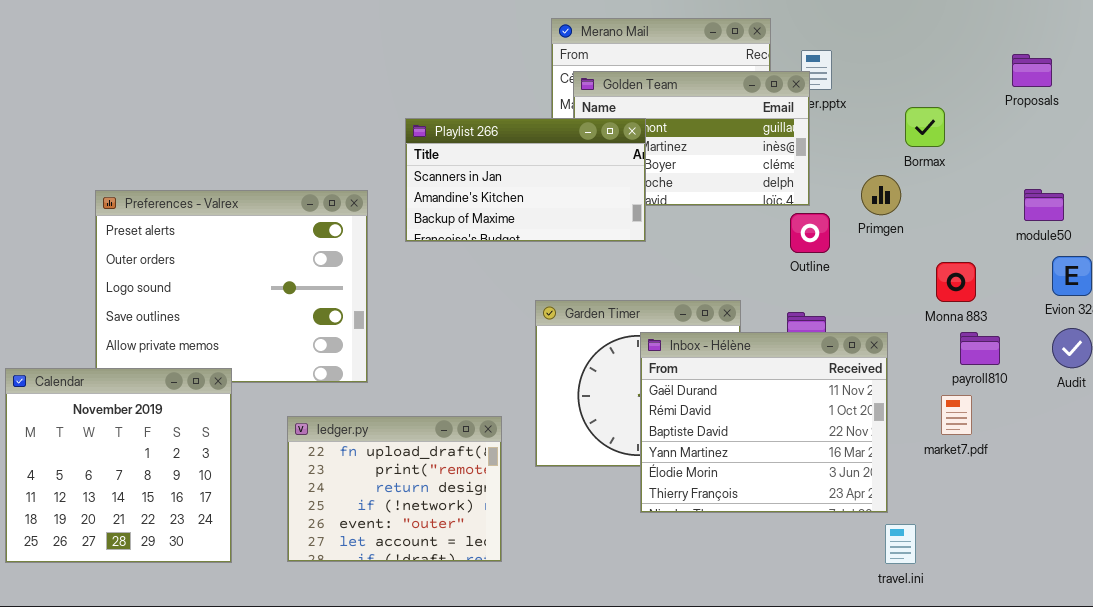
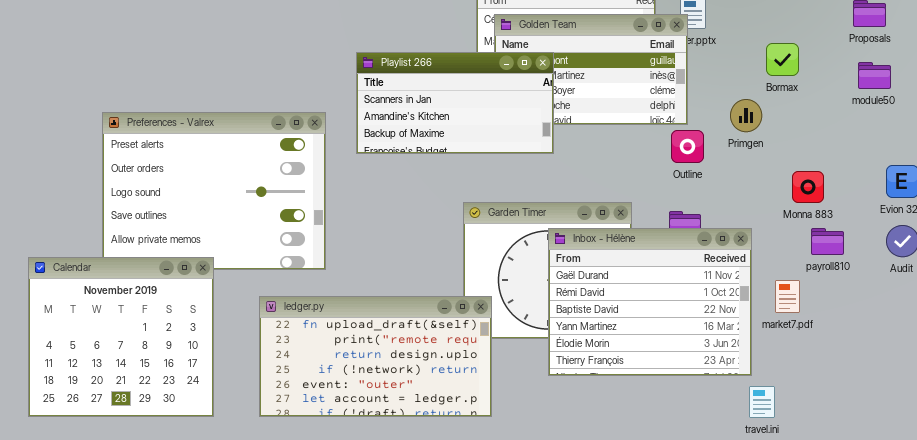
module50: [1024,189,1064,221] -> [858,62,891,89], moved
market7.pdf: [941,395,972,435] -> [775,280,800,313], moved
ledger.py: [287,416,502,562] -> [259,296,492,417], resized

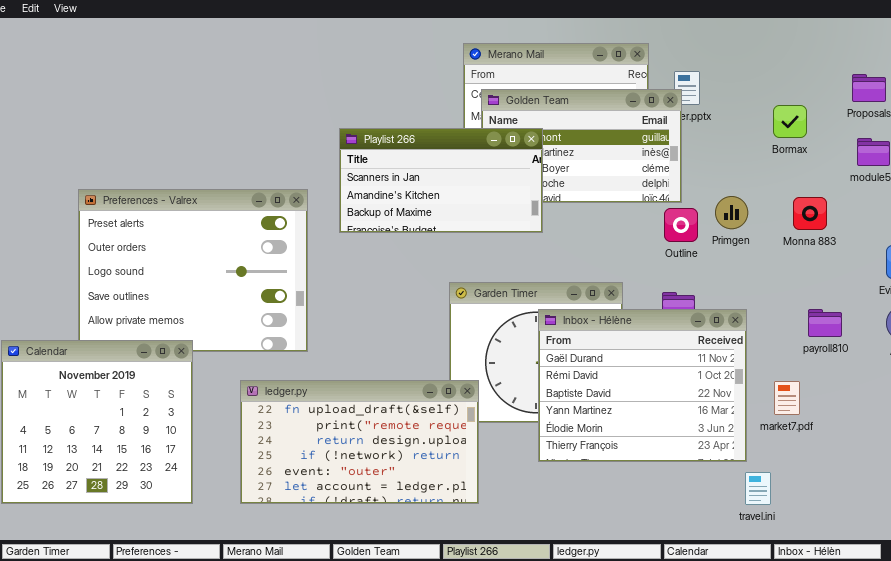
Bormax: [766,43,799,76] -> [773,105,807,138], moved
Primgen: [730,99,762,132] -> [715,196,748,229], moved
Monna 883: [792,171,824,203] -> [793,197,827,230], moved
market7.pdf: [775,280,800,313] -> [774,381,800,415], moved

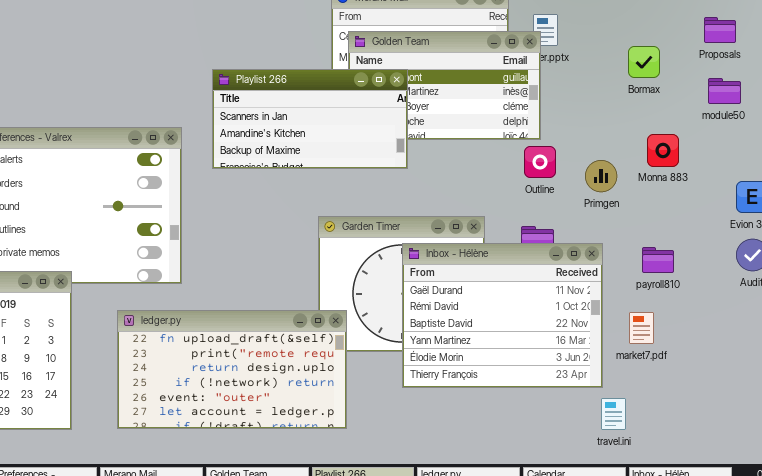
Primgen: [715,196,748,229] -> [585,160,617,192], moved
payroll810: [808,309,842,337] -> [642,247,674,273], moved

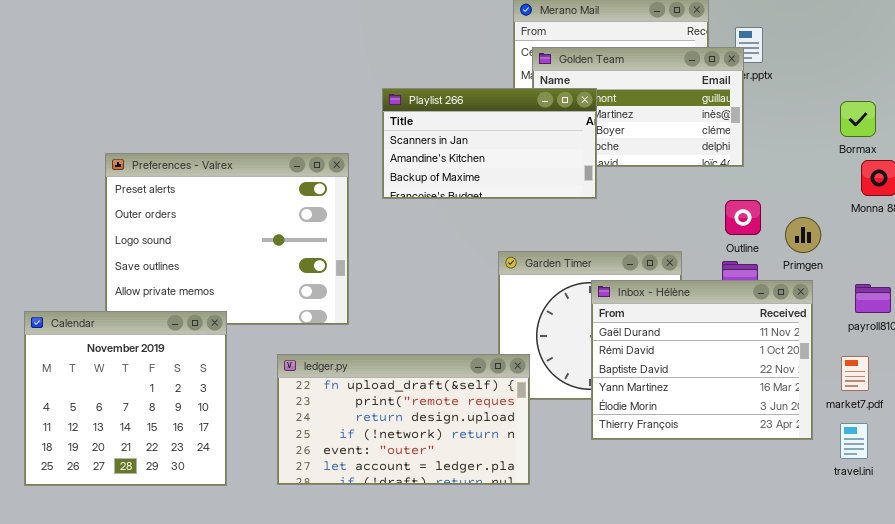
Bormax: [628,46,660,78] -> [840,101,876,137], moved
Outline: [524,146,556,178] -> [725,200,761,235], moved
Primgen: [585,160,617,192] -> [785,217,821,253], moved
travel.ini: [601,398,626,430] -> [840,423,868,459], moved

